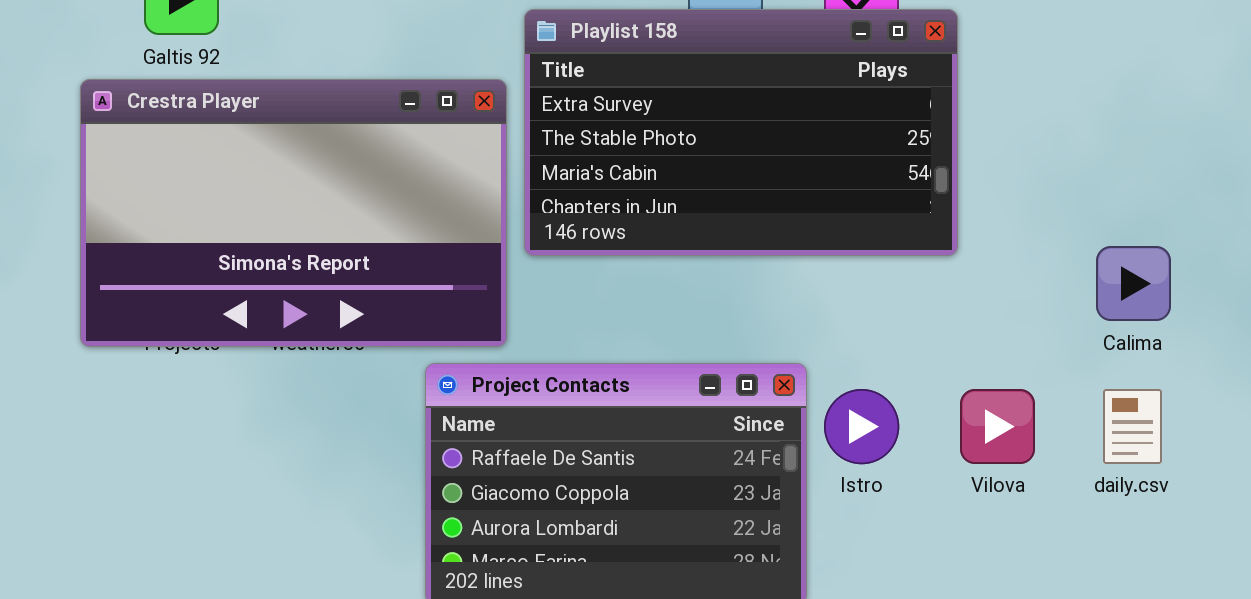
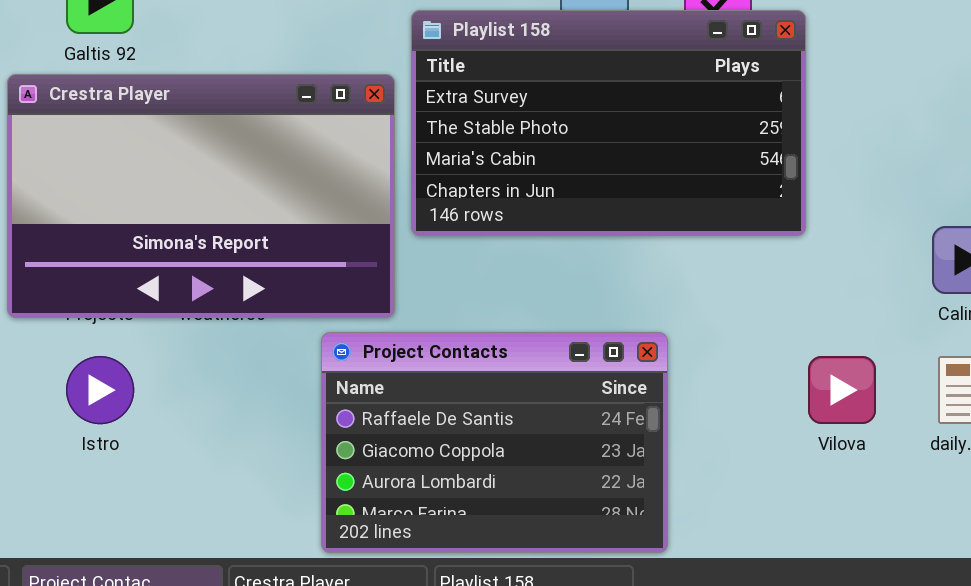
Istro: [824,389,899,464] -> [66,356,134,424], moved

